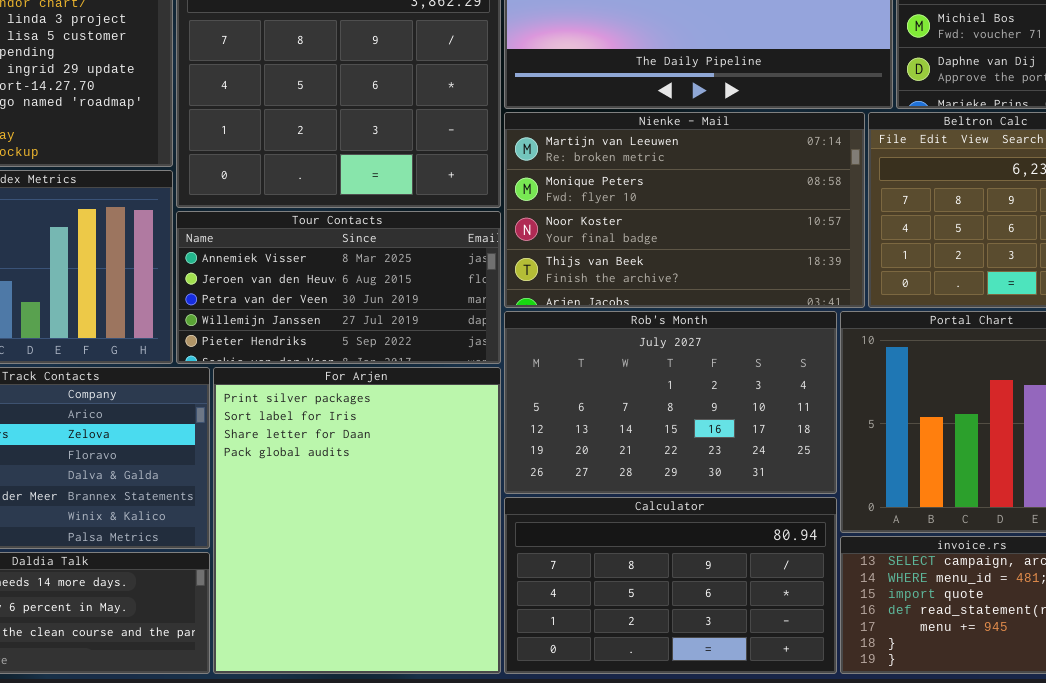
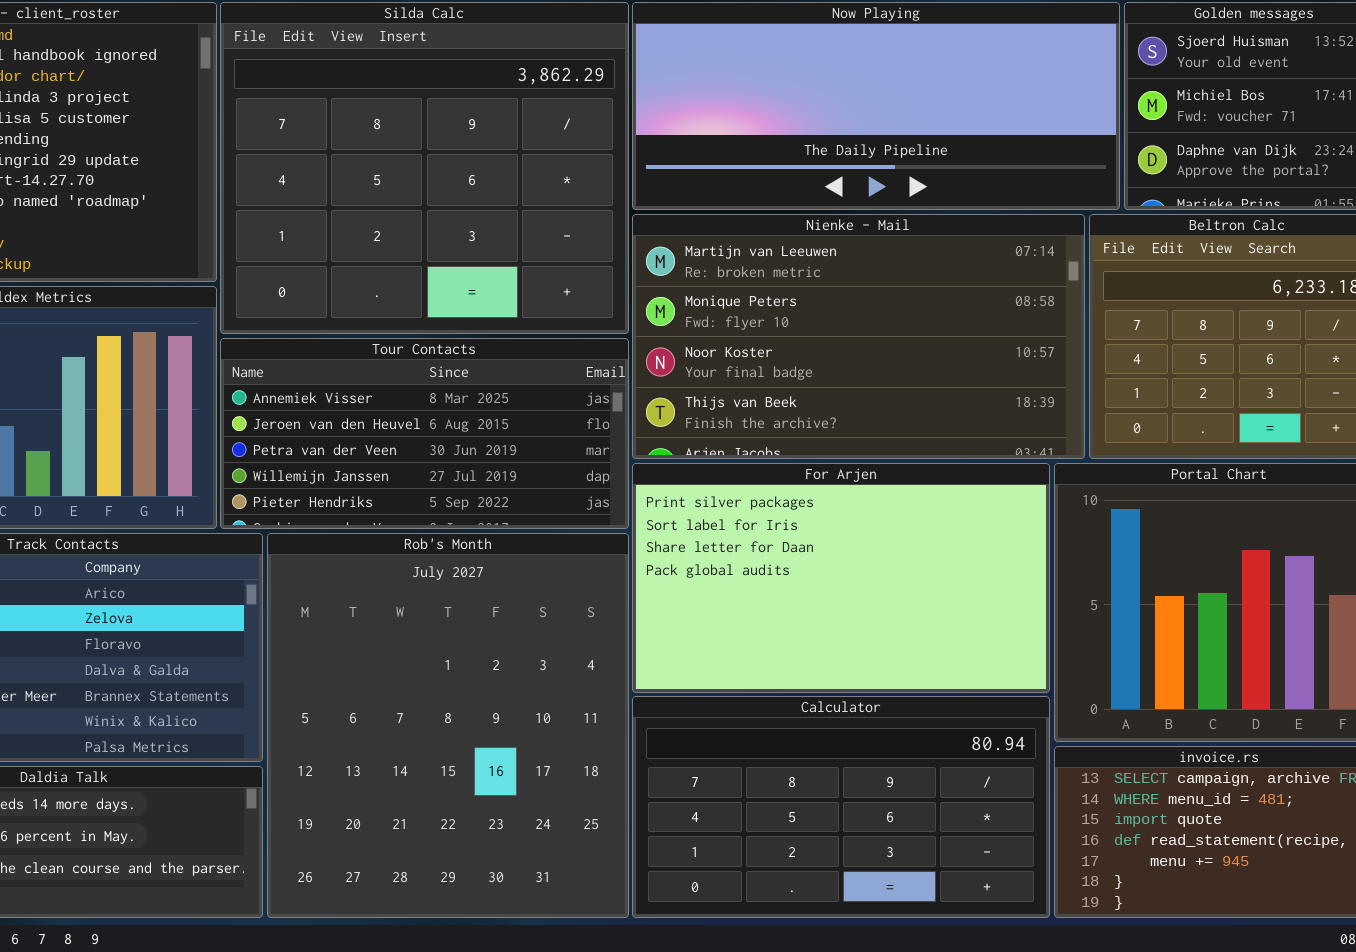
Rob's Month: [504,311,837,494] -> [267,533,629,918], moved, resized
For Arjen: [213,367,501,674] -> [632,463,1050,693], moved, resized

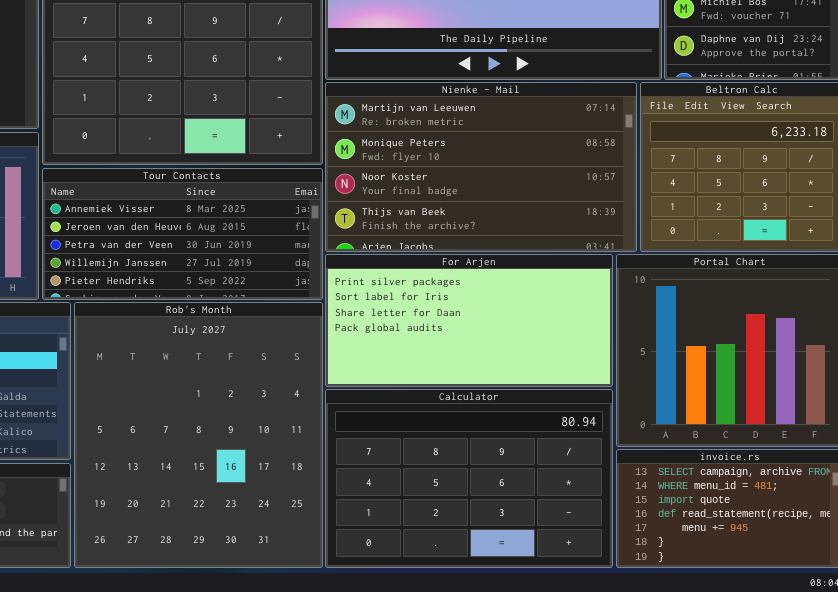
For Arjen: [632,463,1050,693] -> [325,254,613,387], resized
Calculator: [632,696,1050,918] -> [325,389,613,568], resized

